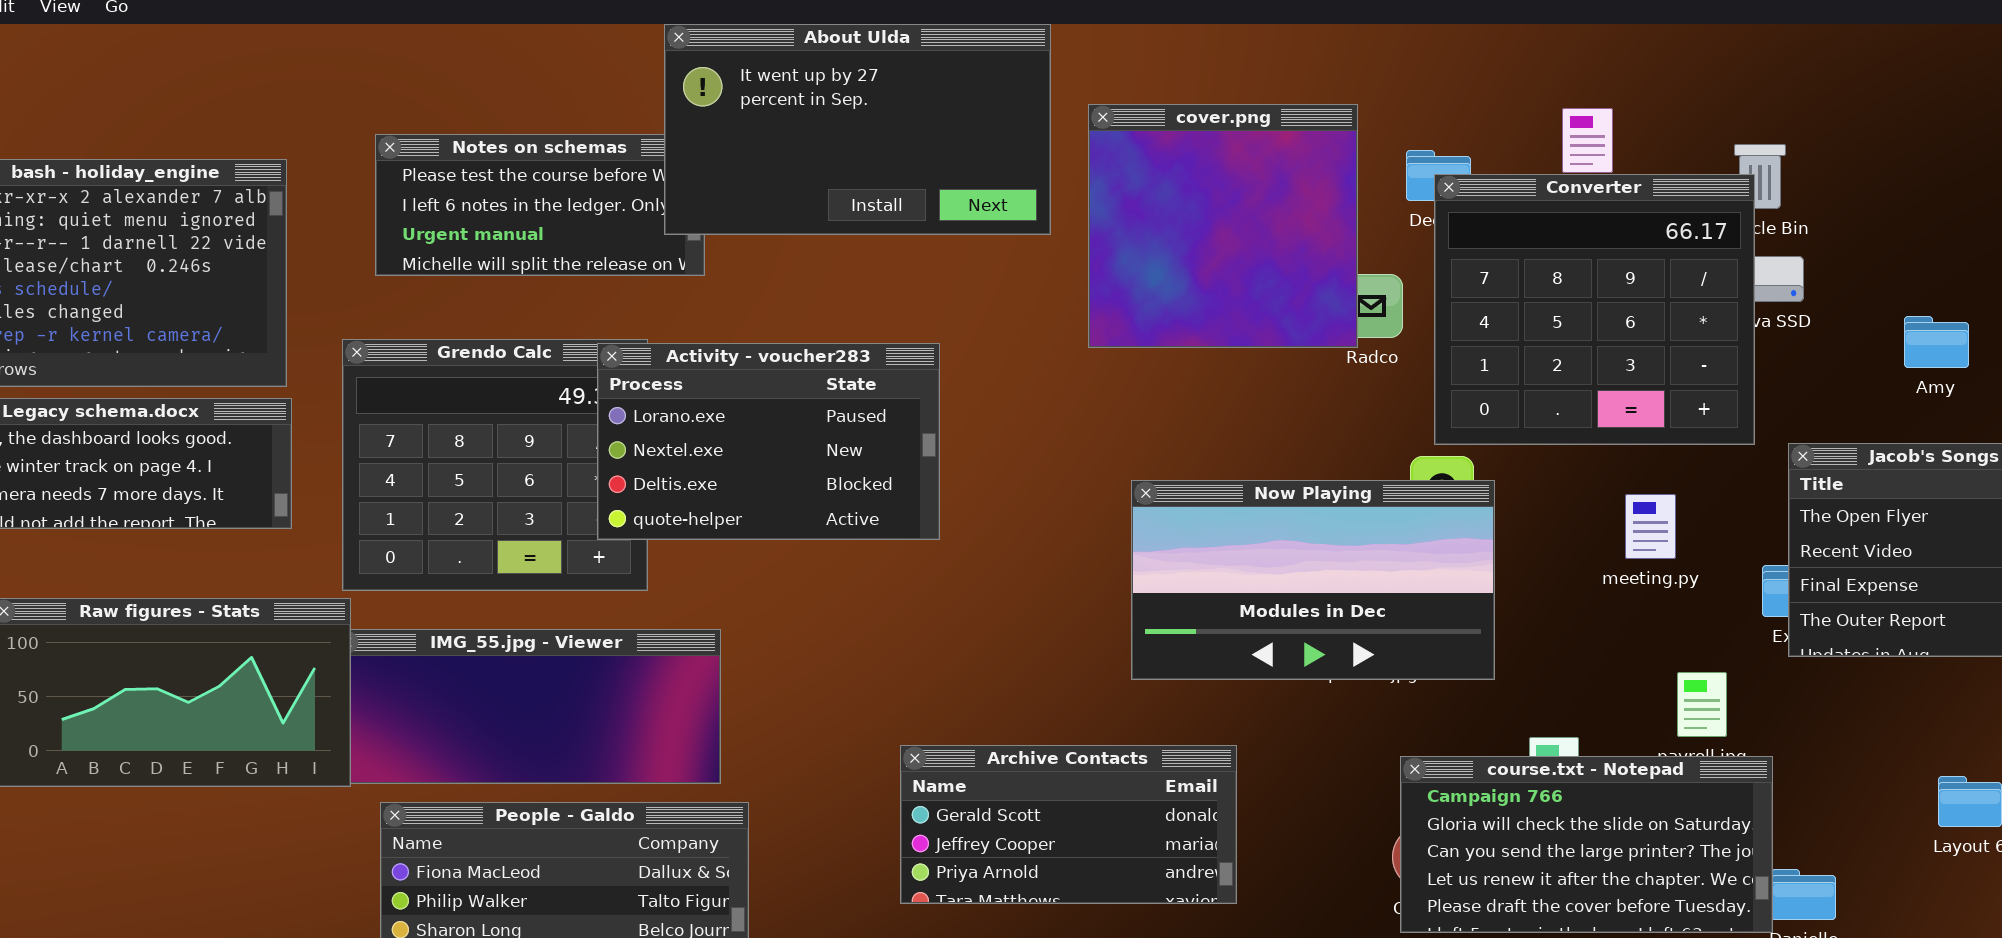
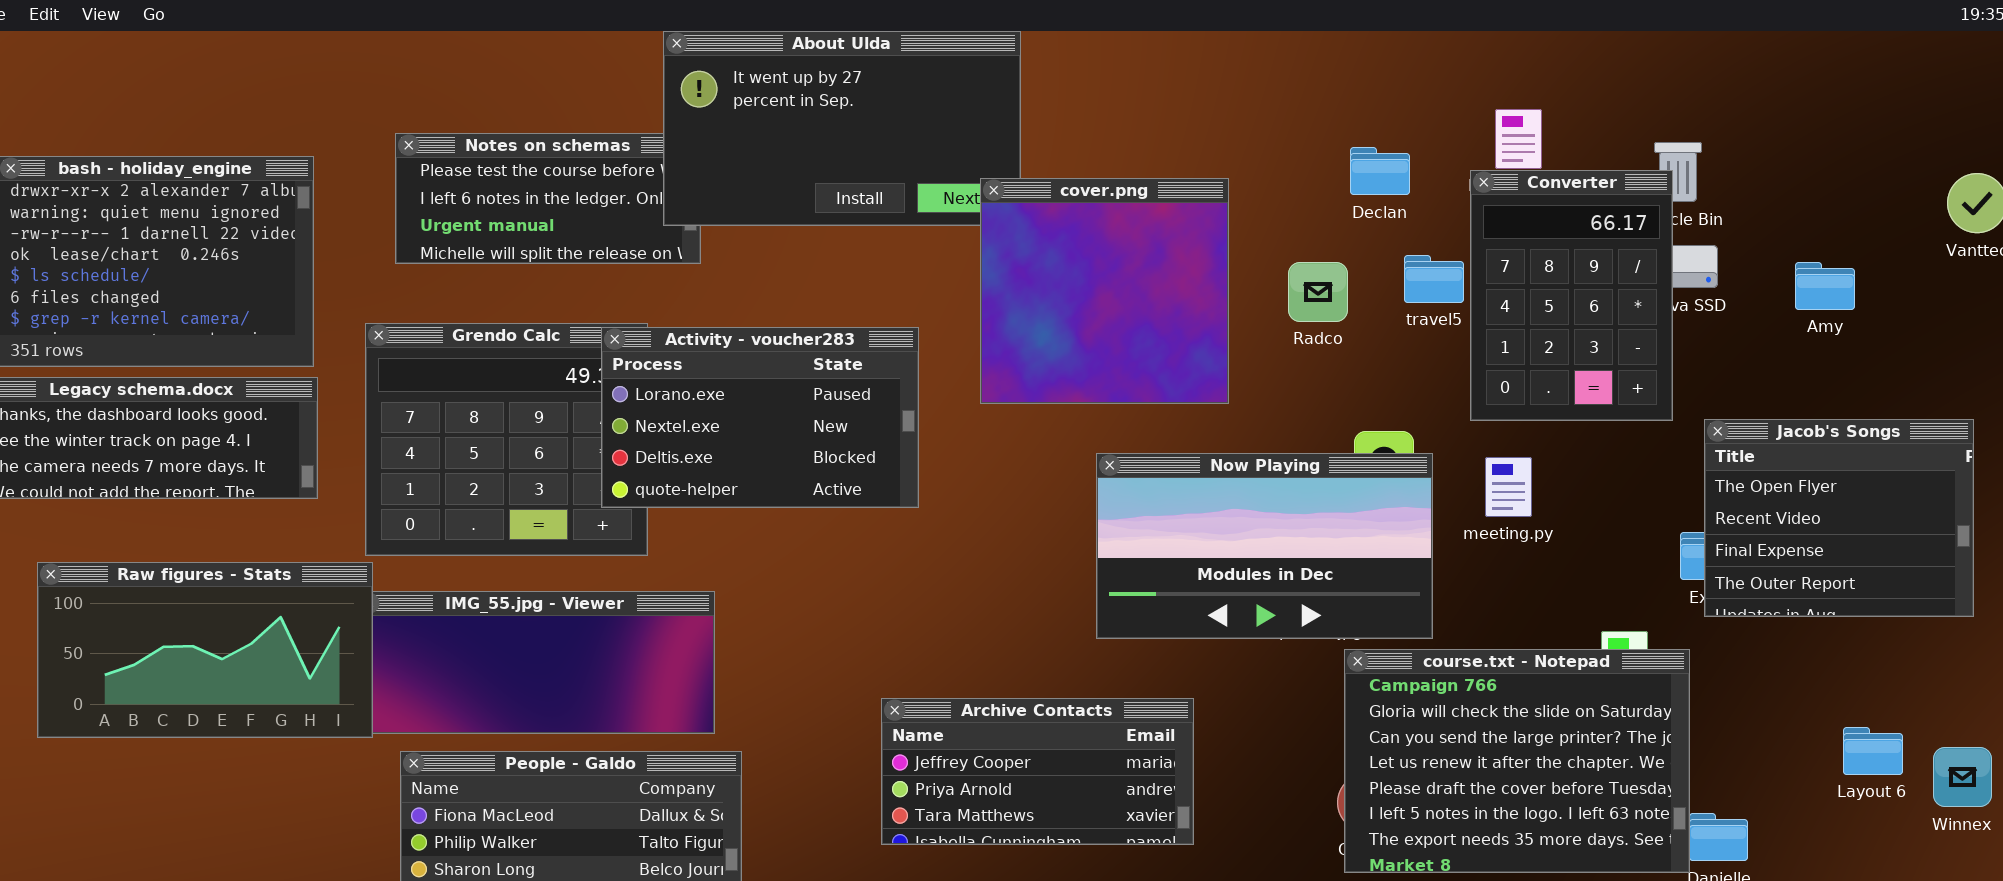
cover.png: [1088,104,1358,348] -> [980,178,1229,404], moved
Converter: [1434,174,1755,445] -> [1470,170,1673,421], resized
Amy: [1904,316,1969,368] -> [1795,262,1855,310], moved
meeting.py: [1625,494,1676,559] -> [1485,457,1532,517], moved
Archive Contacts: [900,745,1237,904] -> [881,698,1194,845], scrolled down 1 row
course.txt - Notepad: [1400,756,1773,933] -> [1344,649,1690,873], resized

